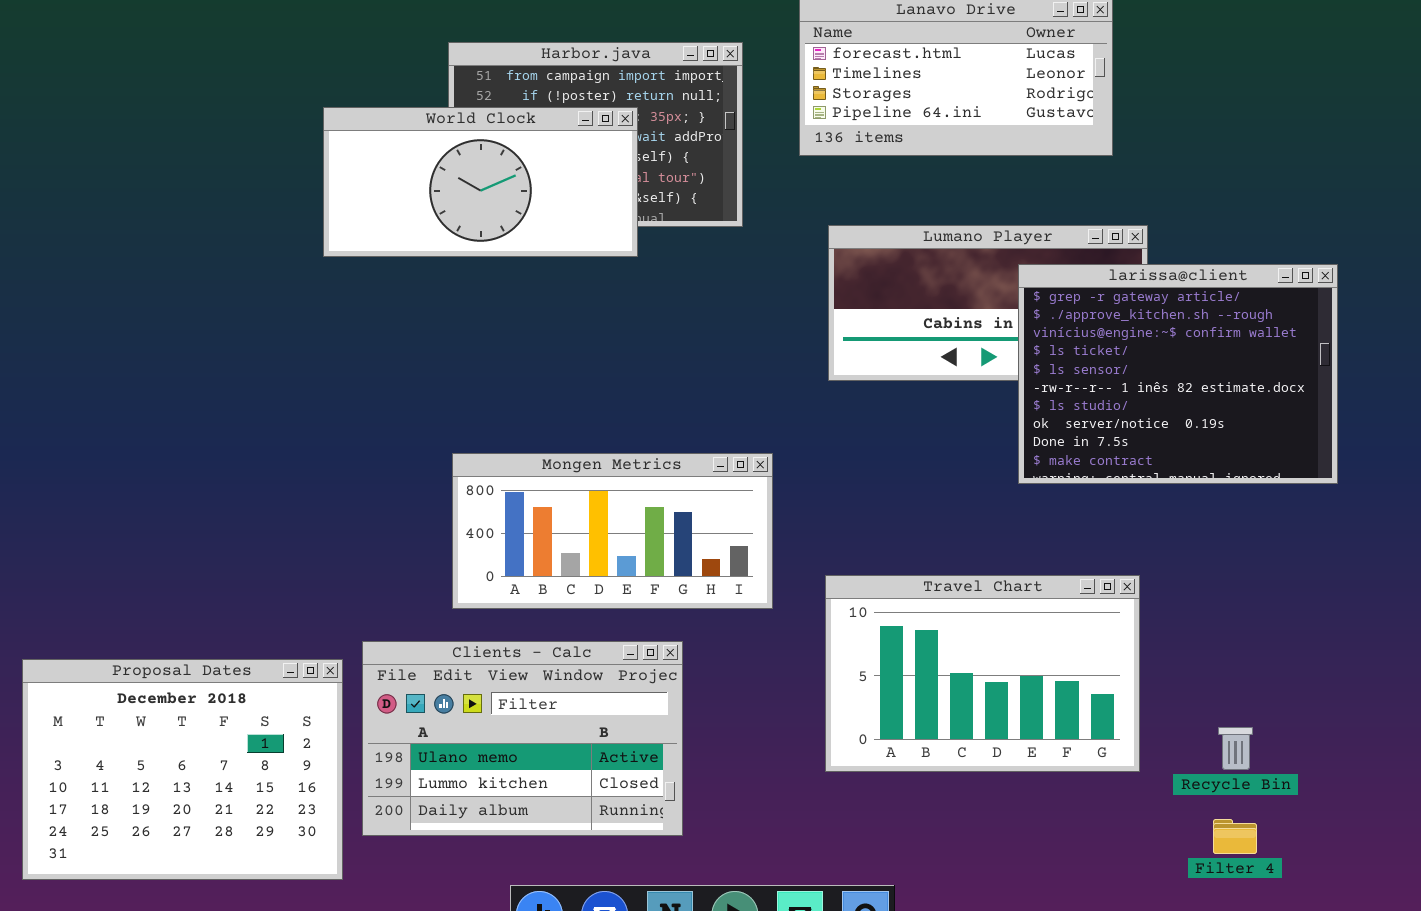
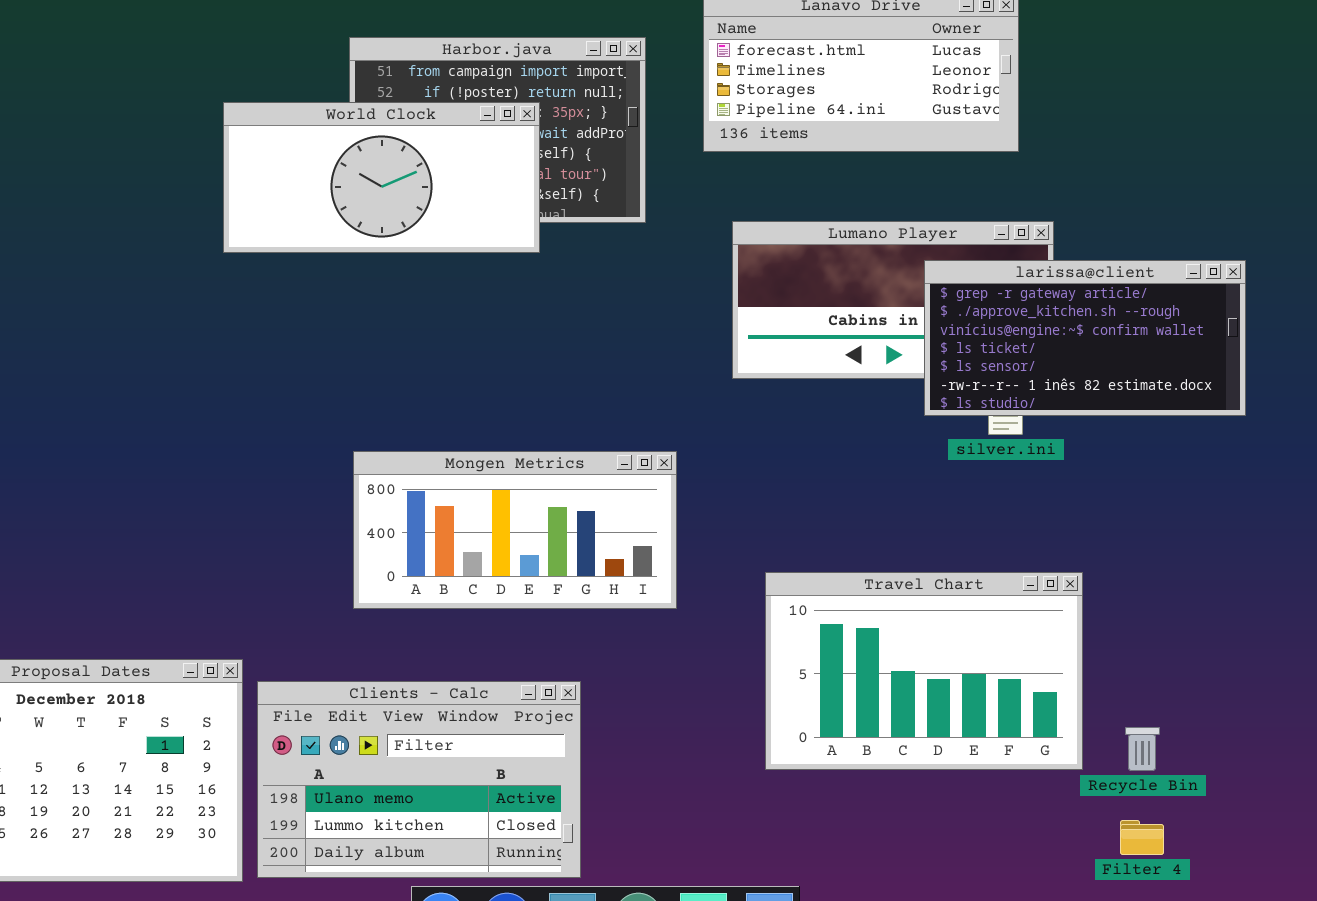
larissa@client: [1018,264,1338,484] -> [924,260,1246,416], resized
Travel Chart: [825,575,1140,772] -> [765,572,1083,770], moved
Clients - Calc: [362,641,683,836] -> [257,681,581,878], moved

